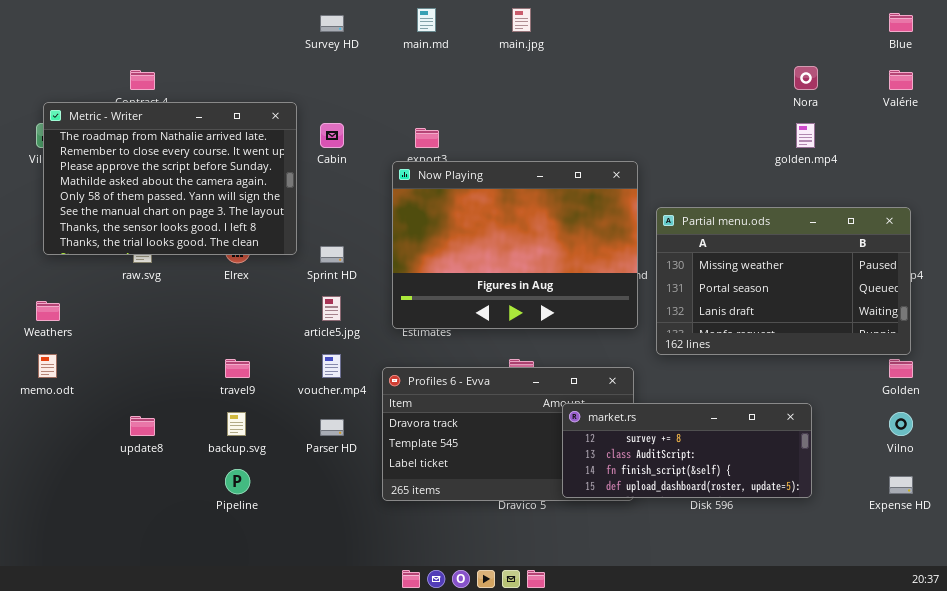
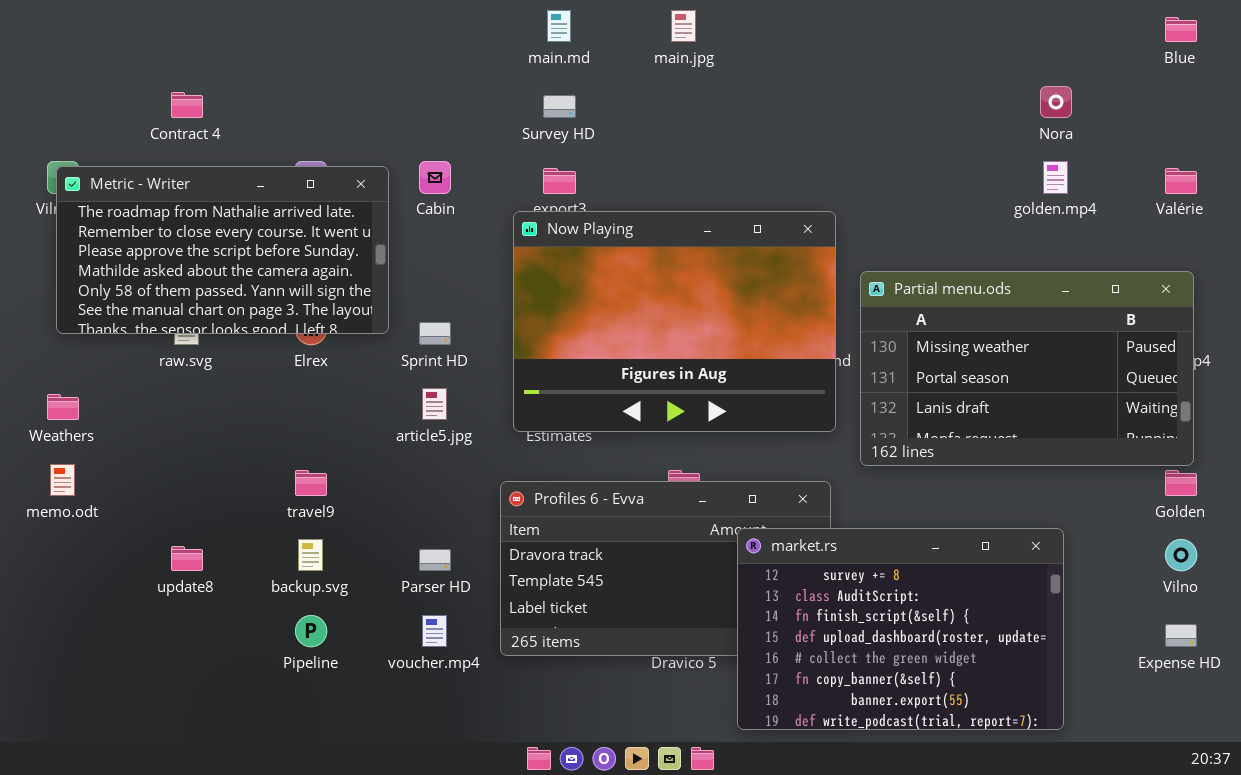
Survey HD: [320,15,344,32] -> [543,95,576,118], moved
Valérie: [889,70,913,90] -> [1165,168,1197,194], moved
Metric - Writer: [43,102,297,255] -> [56,166,389,334], resized
voucher.mp4: [322,354,341,378] -> [422,615,447,647], moved
market.rs: [562,403,812,498] -> [737,528,1064,730], resized

